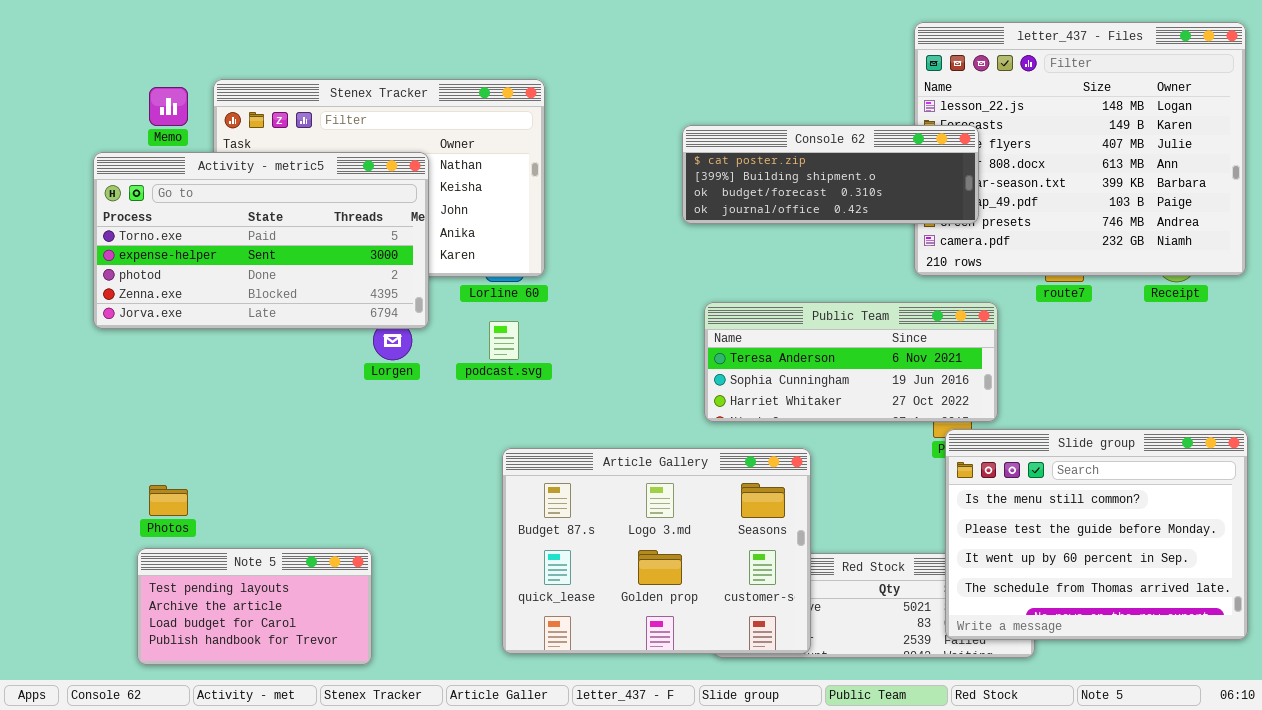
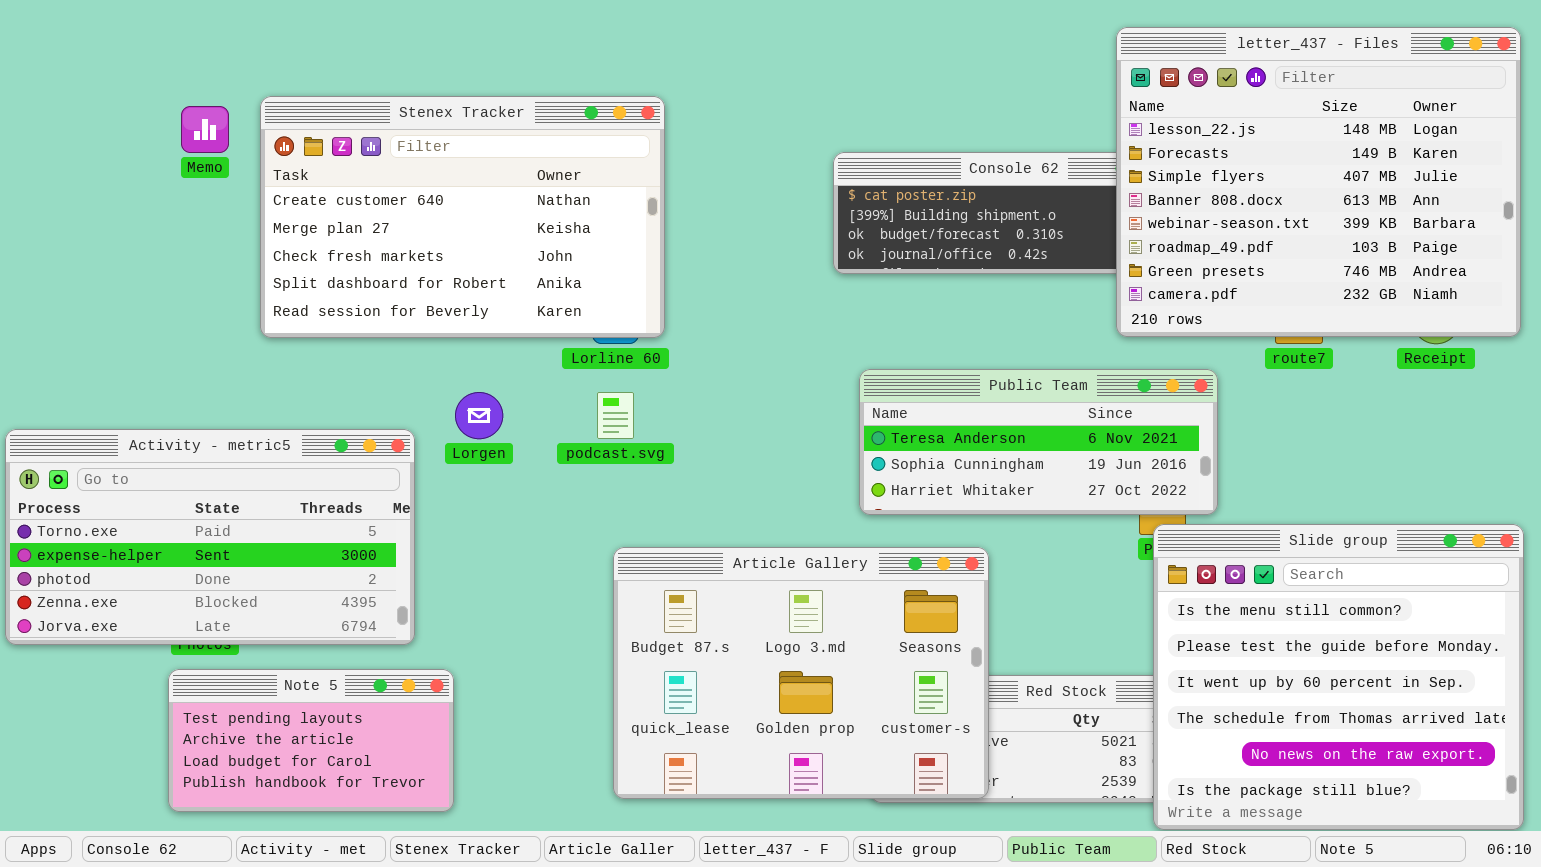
letter_437 - Files: [914,22,1246,276] -> [1116,27,1521,337], raised
Activity - metric5: [93,152,429,329] -> [5,429,415,645], moved
Slide group: [945,429,1248,640] -> [1153,524,1524,830], resized

